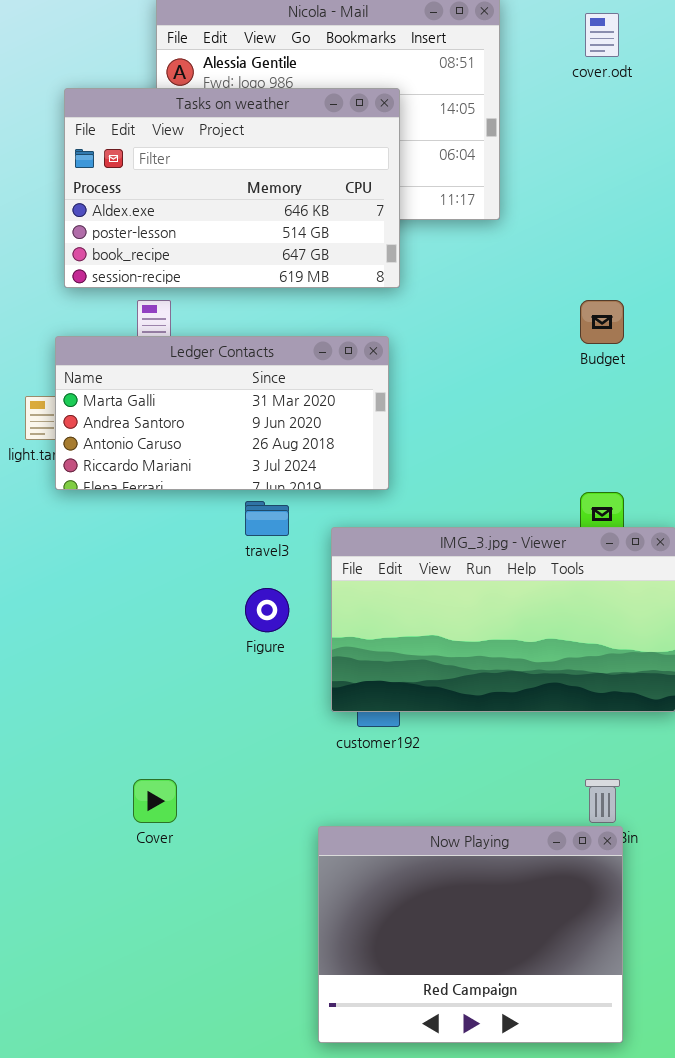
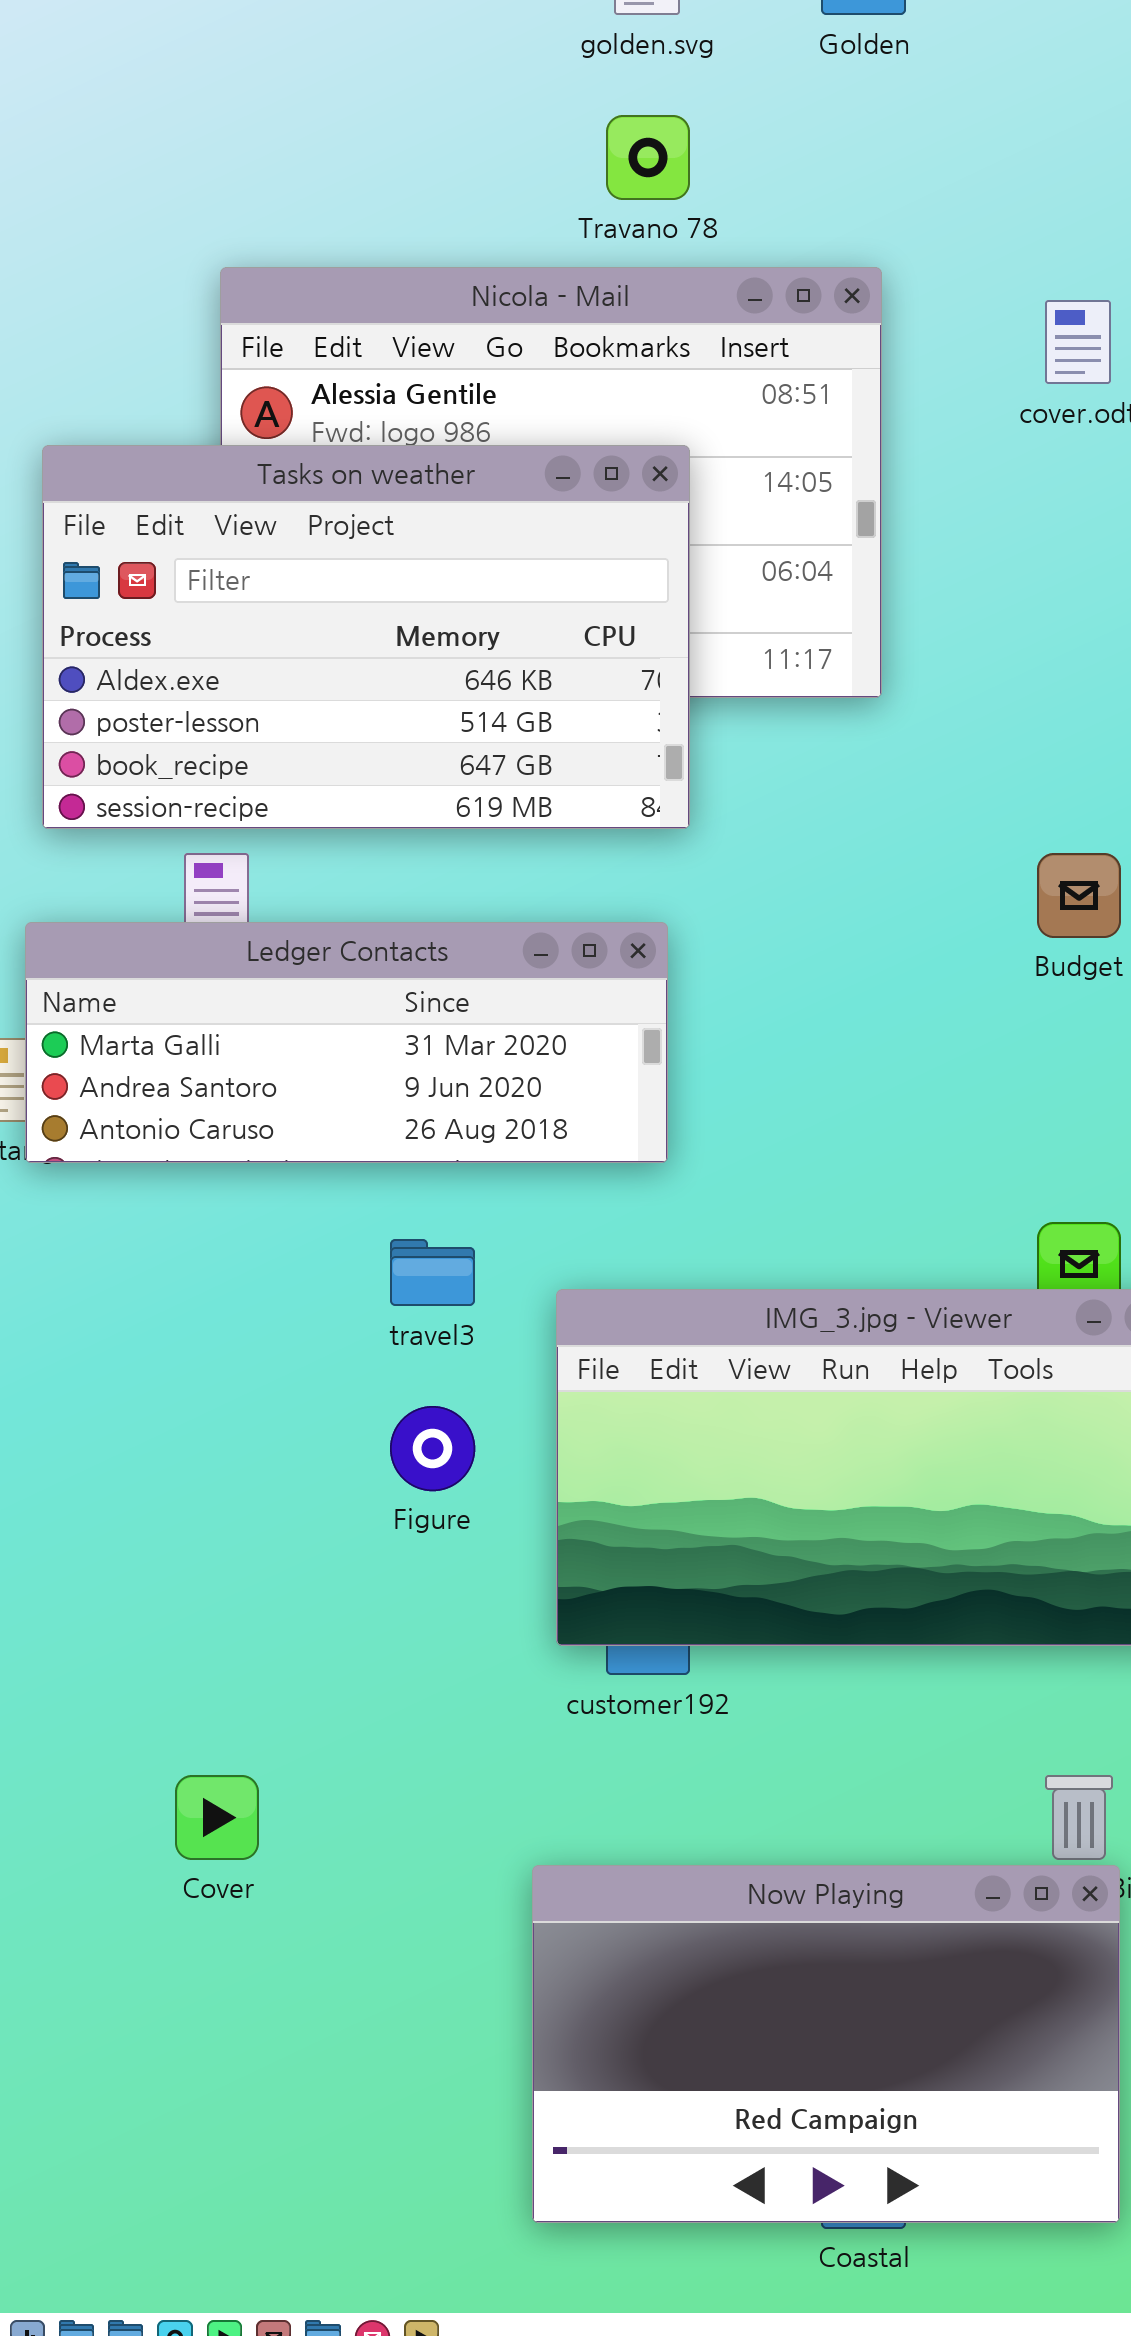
Ledger Contacts: [55,336,389,490] -> [25,922,668,1163], resized
Now Playing: [318,826,623,1043] -> [532,1865,1120,2223], resized

